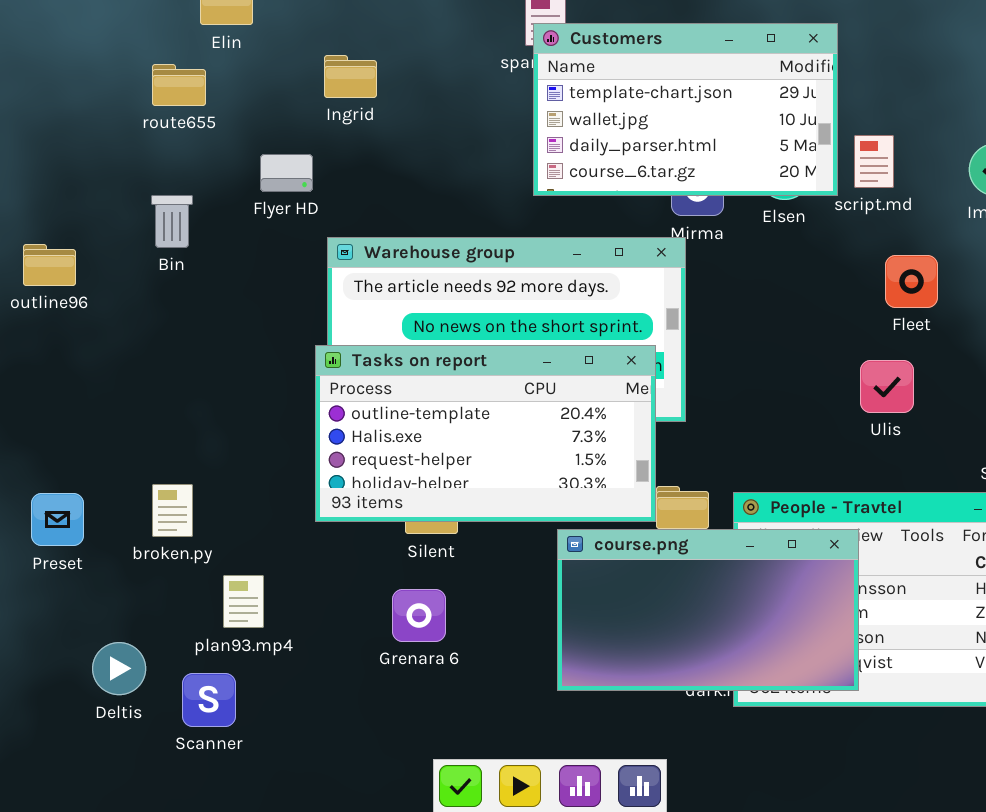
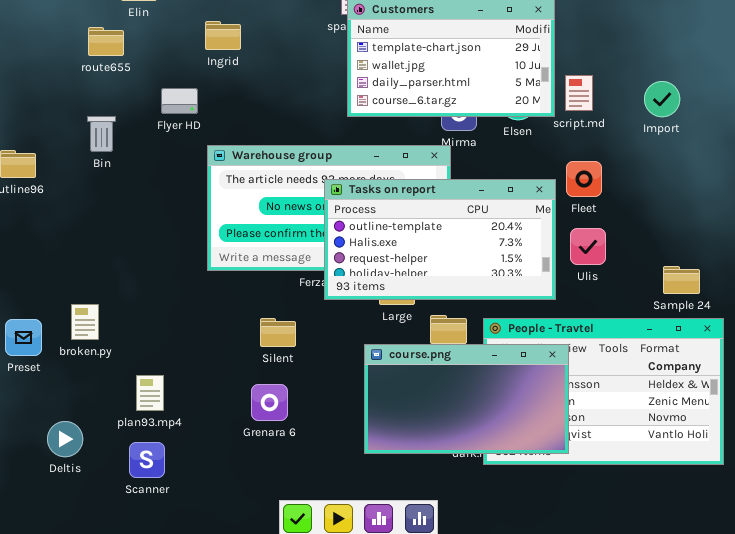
Fleet: [885,255,938,308] -> [566,161,602,197], moved
Tasks on report: [315,345,656,522] -> [324,179,556,300], moved
broken.py: [152,484,193,537] -> [71,304,99,340], moved
Scanner: [182,673,236,727] -> [129,442,165,478], moved

